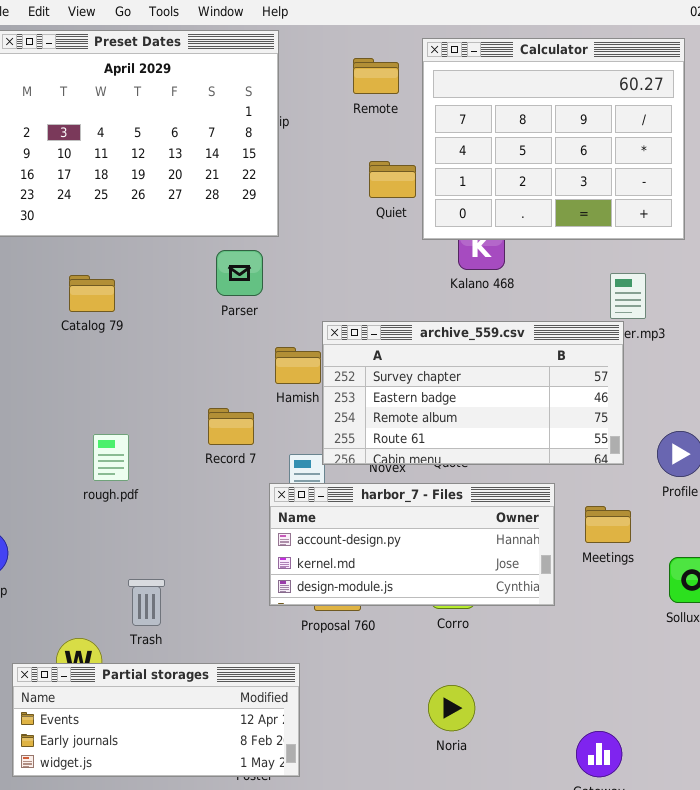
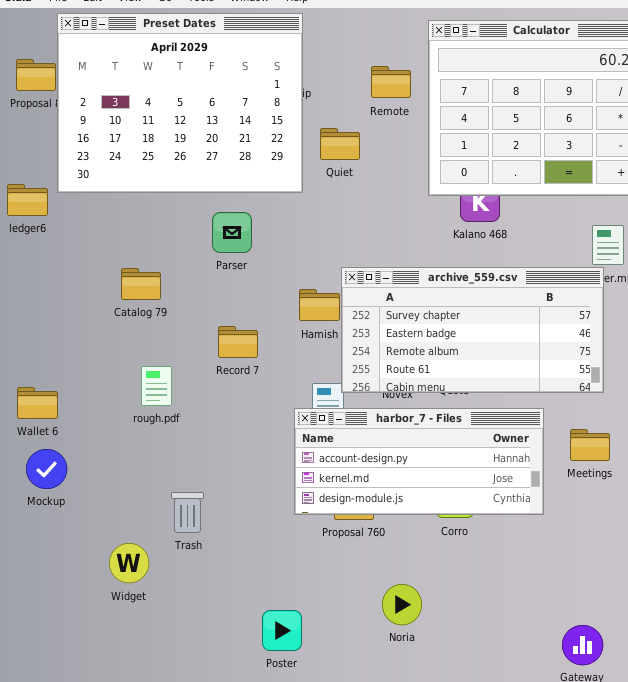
Remote: [353,58,399,94] -> [371,66,411,98], moved
Quiet: [369,161,416,198] -> [320,128,360,160], moved
Parser: [216,250,263,296] -> [212,212,252,253], moved
Catalog 79: [69,275,115,312] -> [121,268,161,300], moved
Record 7: [208,408,254,445] -> [218,326,258,358], moved
Partial storages: [12,663,300,777] -> none, closed
Noria: [428,685,475,731] -> [382,584,422,625], moved

